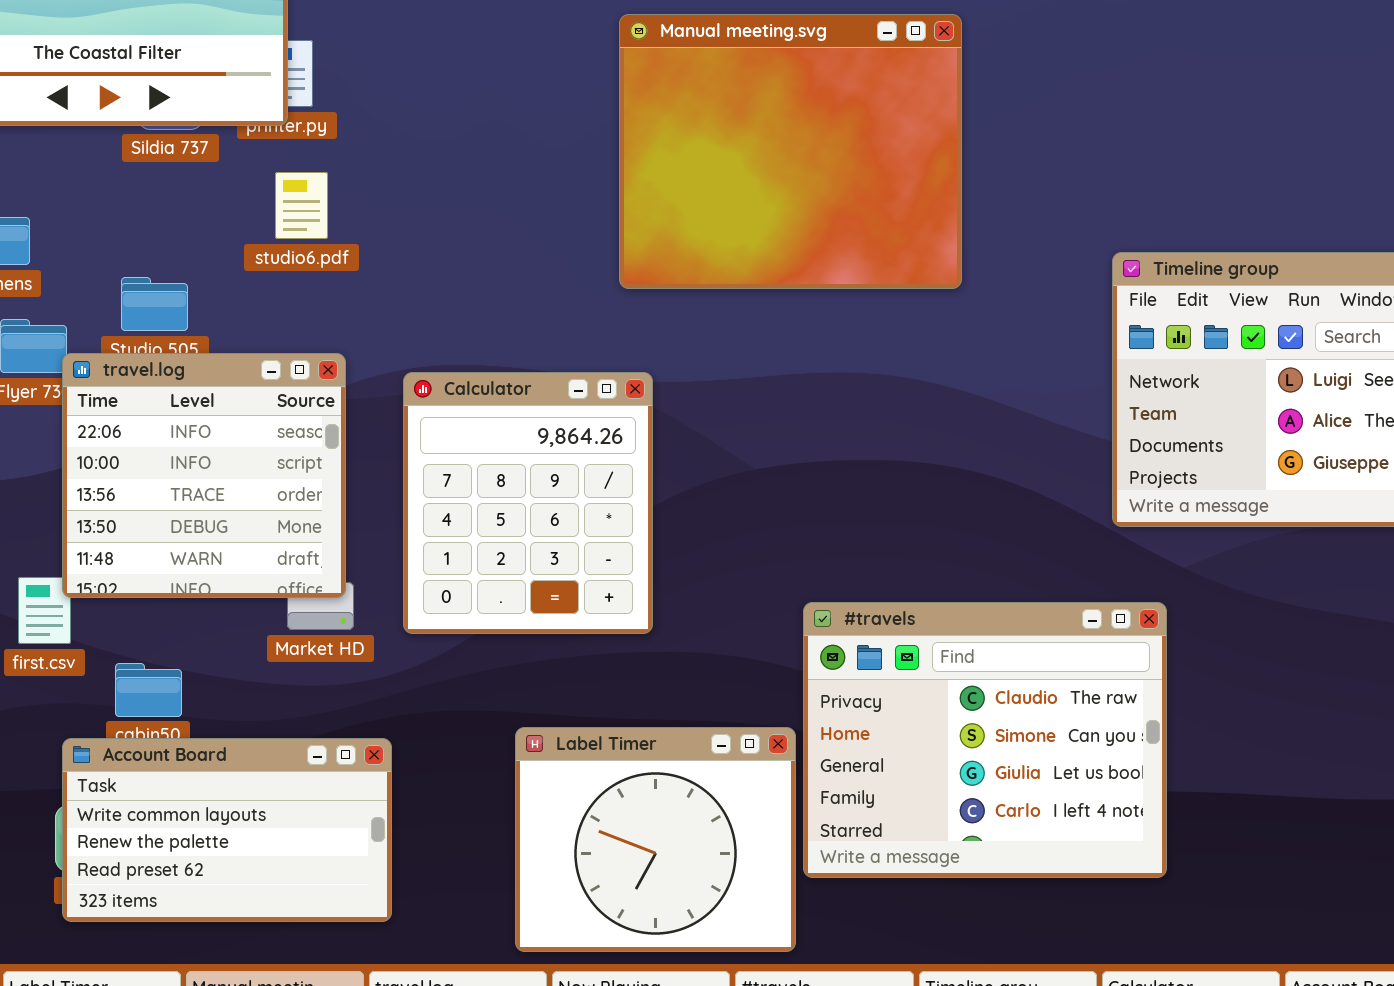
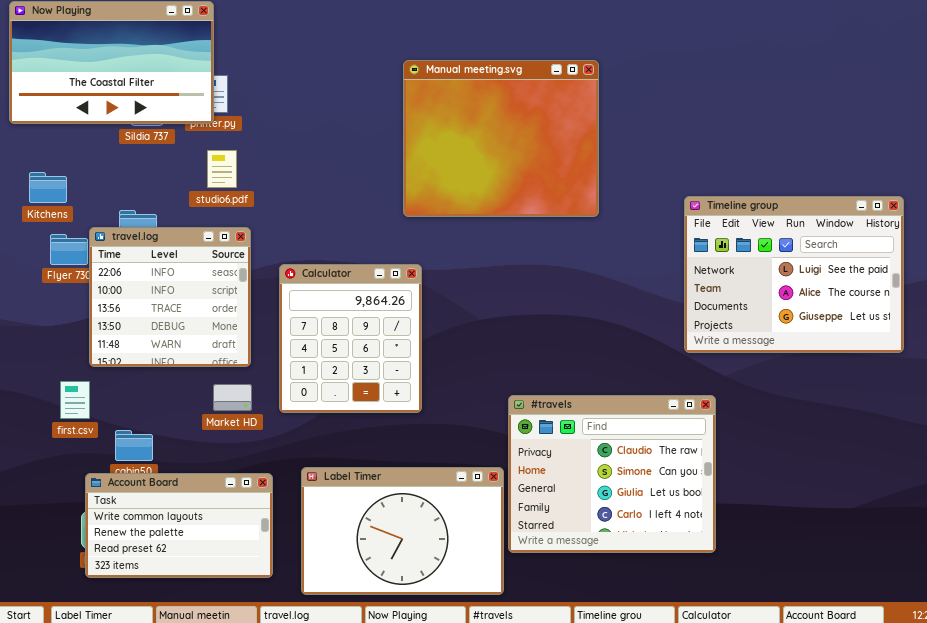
travel.log: [62,353,346,598] -> [89,227,251,367], moved
Label Timer: [515,727,796,952] -> [301,467,504,595], resized

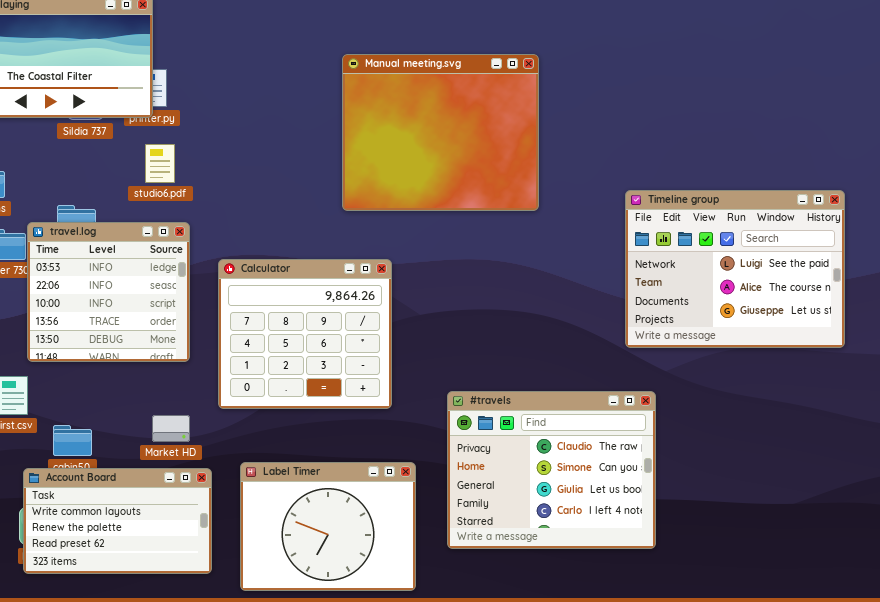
travel.log: [89,227,251,367] -> [27,222,190,362], scrolled up 1 row
Calculator: [279,264,422,413] -> [218,259,392,409], resized
Market HD: [213,384,252,411] -> [152,415,190,442], moved
Label Timer: [301,467,504,595] -> [240,462,416,591], resized

